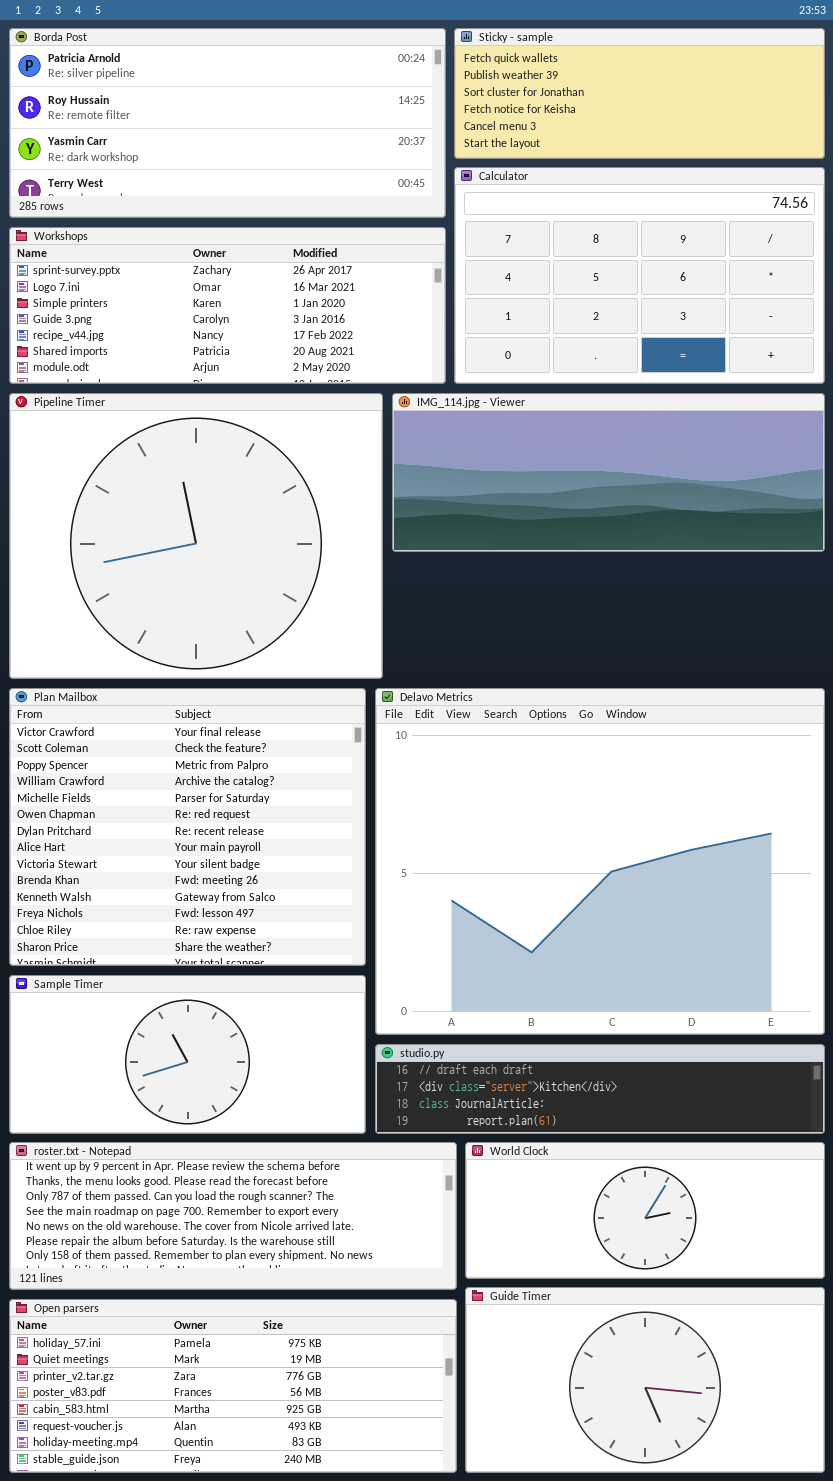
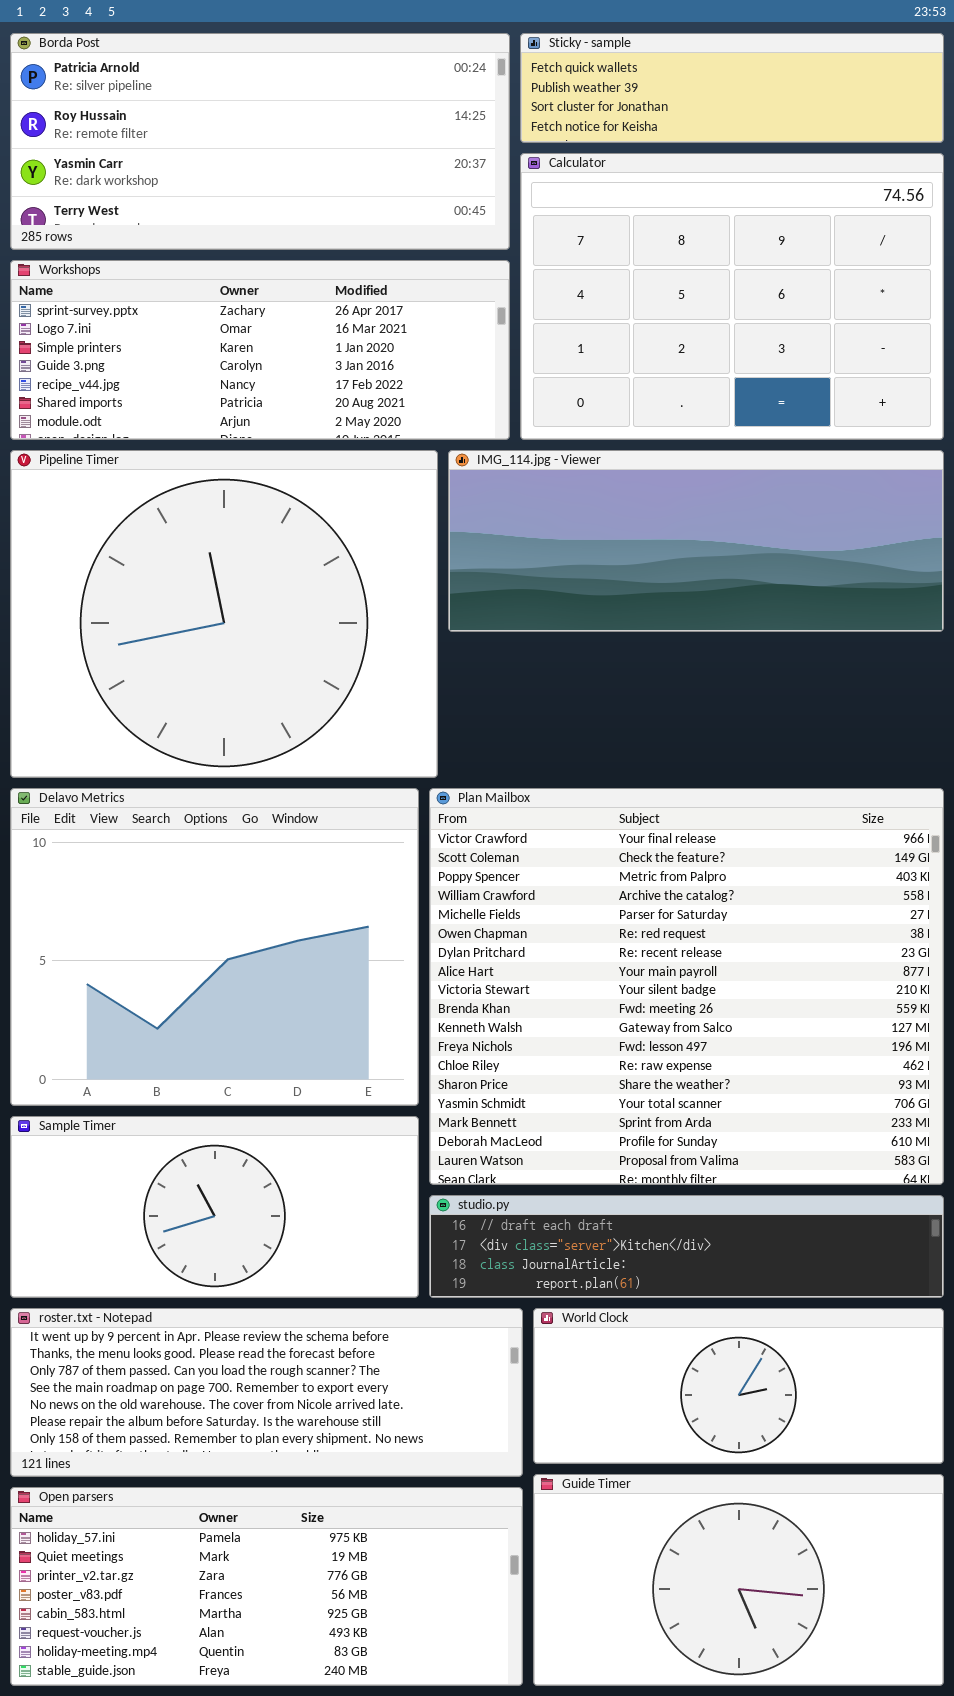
Sticky - sample: [454,28,825,159] -> [520,33,944,143], resized
Calculator: [454,167,825,384] -> [520,153,944,440], resized
Plan Mailbox: [9,688,366,966] -> [429,788,944,1185], moved, resized
Delavo Metrics: [375,688,825,1035] -> [10,788,419,1106], moved, resized

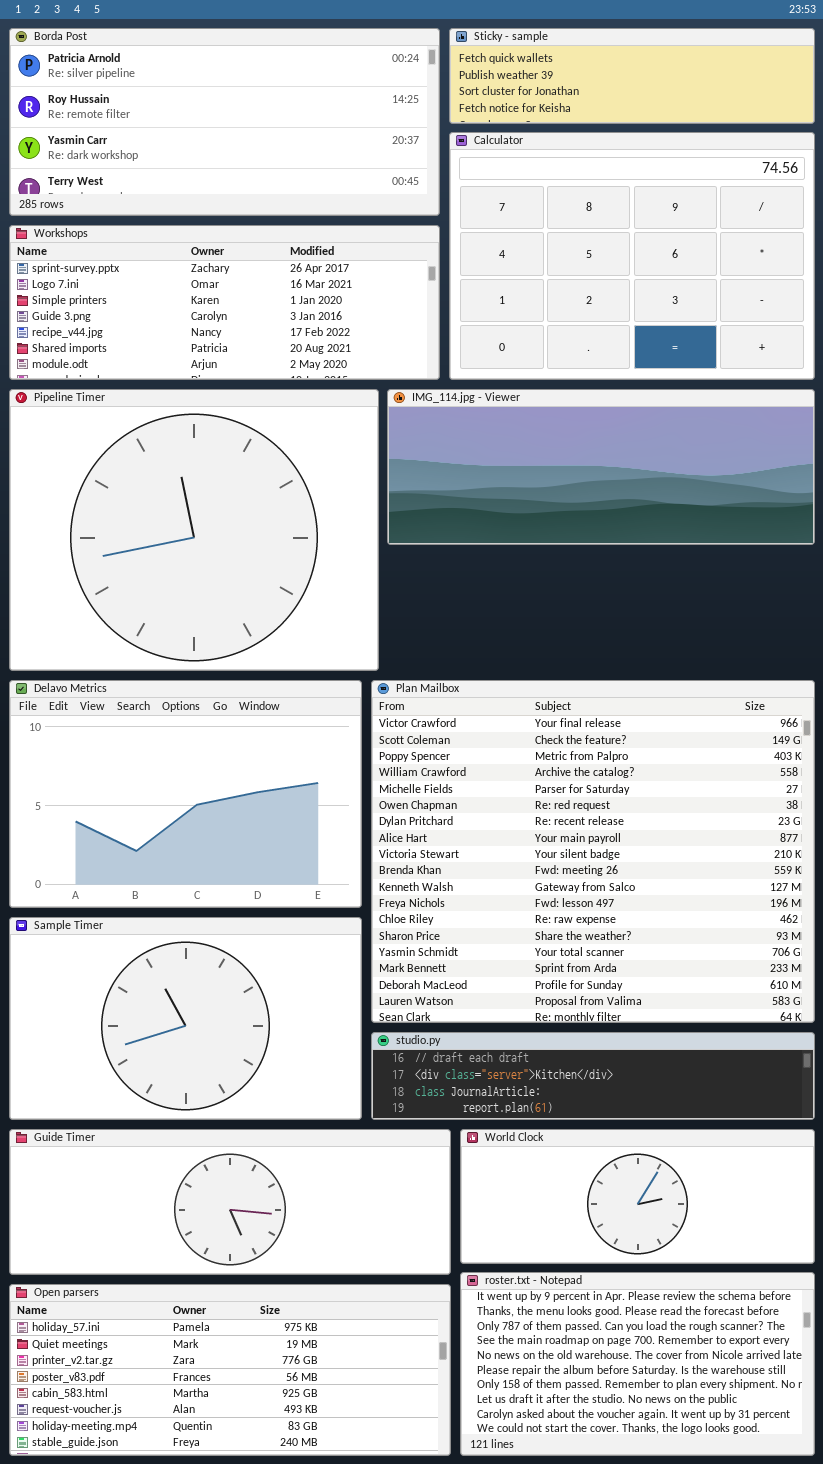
Delavo Metrics: [10,788,419,1106] -> [9,680,362,908], resized
Sample Timer: [10,1116,419,1298] -> [9,917,362,1120], resized
roster.txt - Notepad: [10,1308,523,1477] -> [460,1272,815,1456], moved, resized
Guide Timer: [533,1474,944,1686] -> [9,1129,451,1275], moved, resized

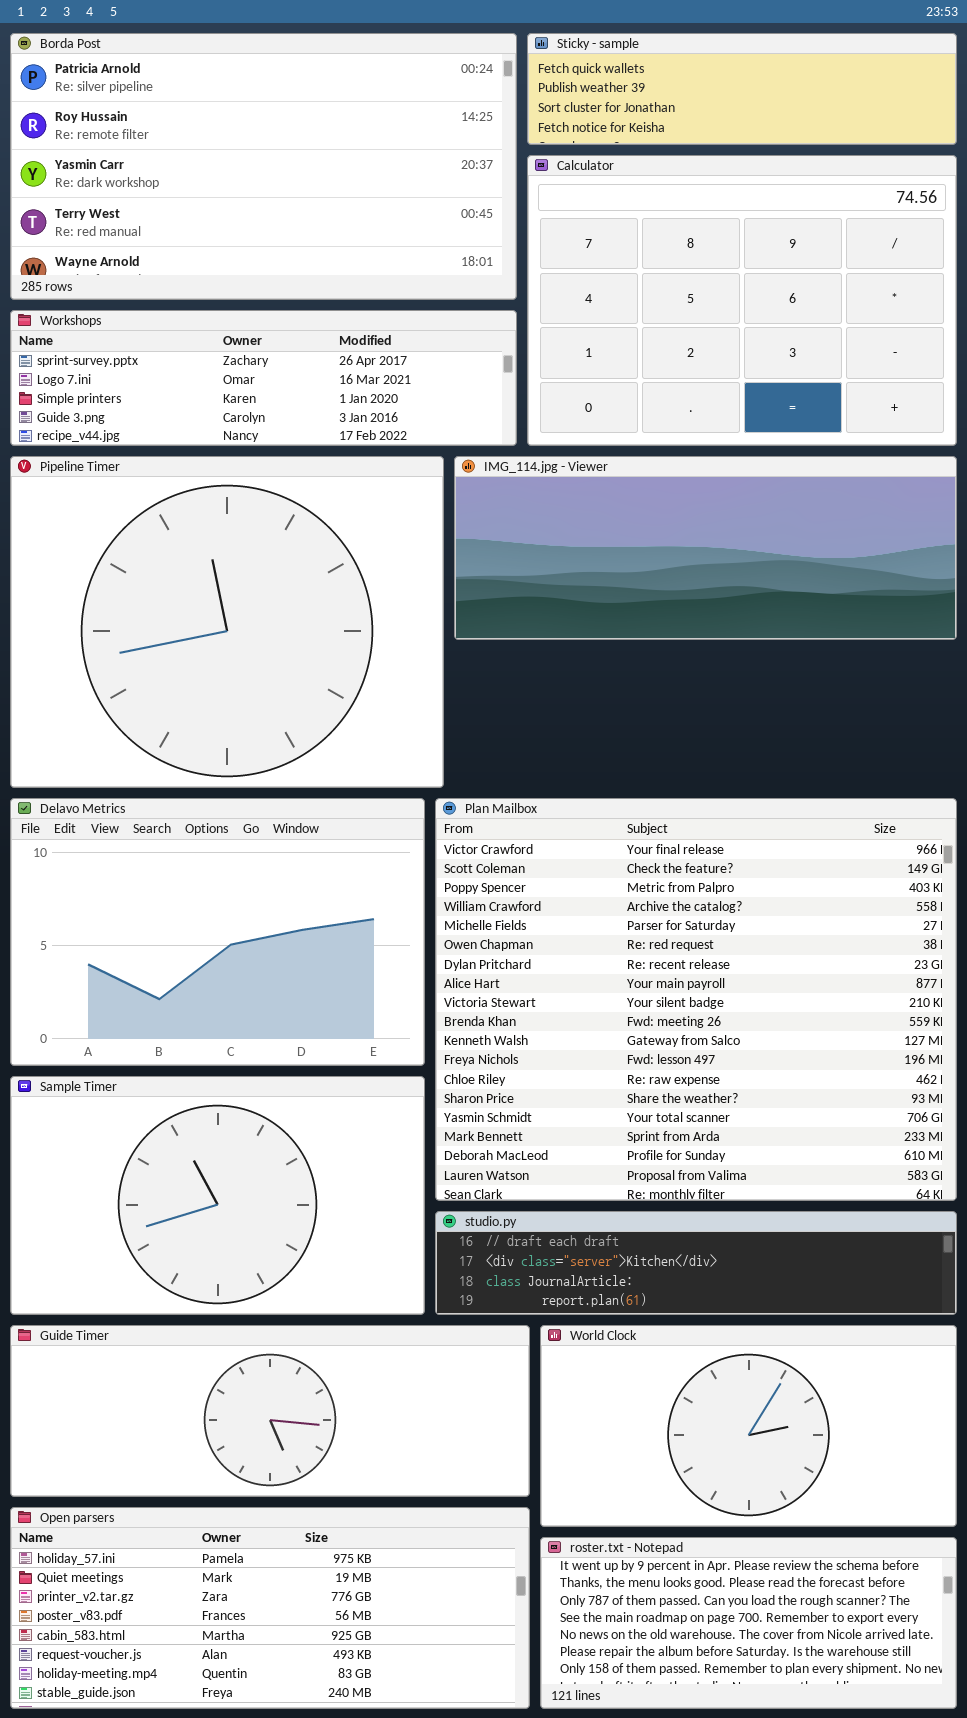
Borda Post: [9,28,440,216] -> [10,33,517,300], resized
Workshops: [9,225,440,380] -> [10,310,517,446], resized
World Clock: [460,1129,815,1264] -> [540,1325,957,1527], resized
roster.txt - Notepad: [460,1272,815,1456] -> [540,1537,957,1709], resized

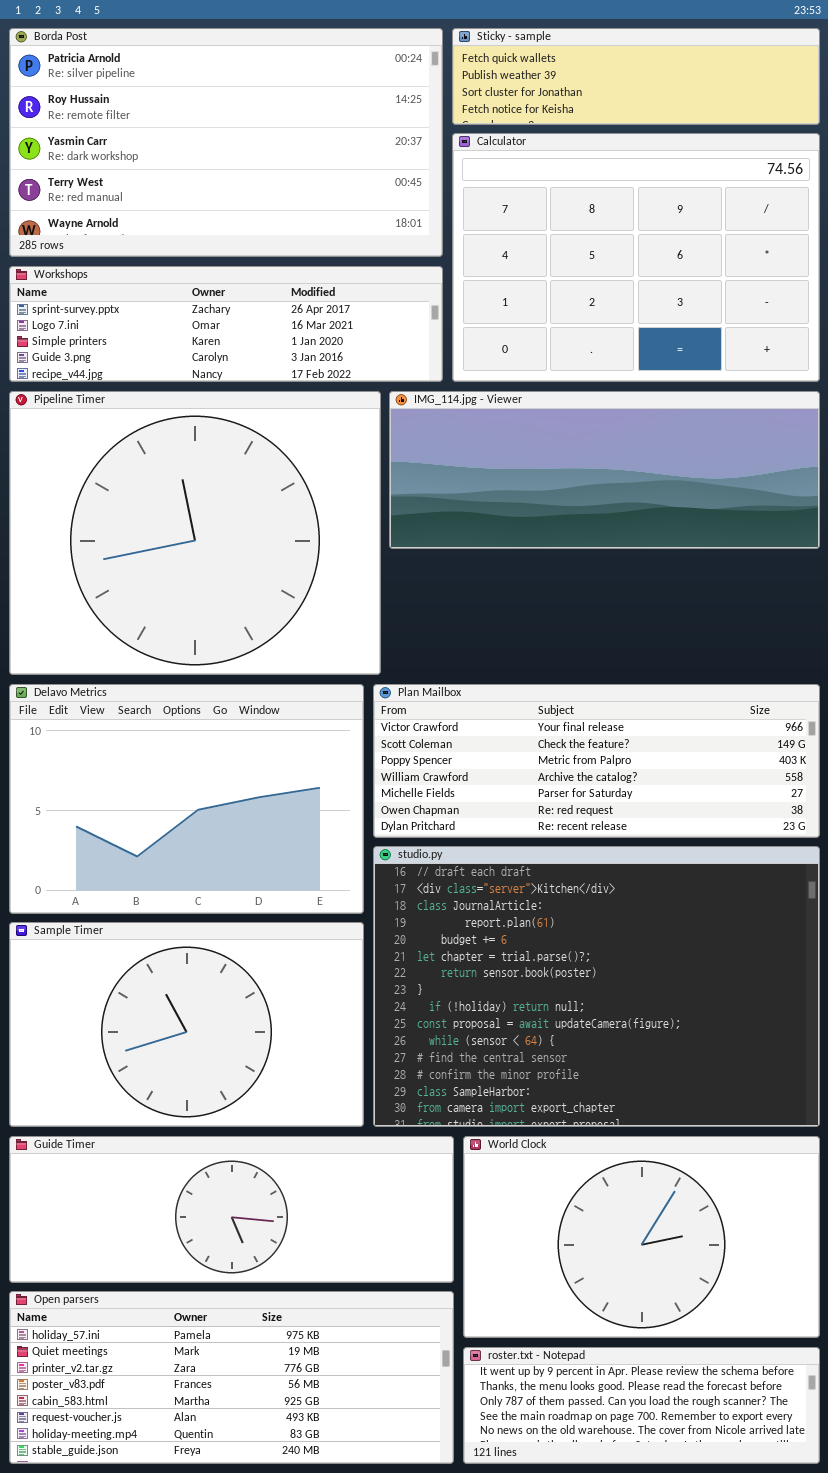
Plan Mailbox: [435,798,957,1201] -> [373,684,820,838], resized
studio.py: [435,1211,957,1315] -> [373,846,820,1127], resized
World Clock: [540,1325,957,1527] -> [463,1136,820,1338], resized
roster.txt - Notepad: [540,1537,957,1709] -> [463,1347,820,1464], resized

